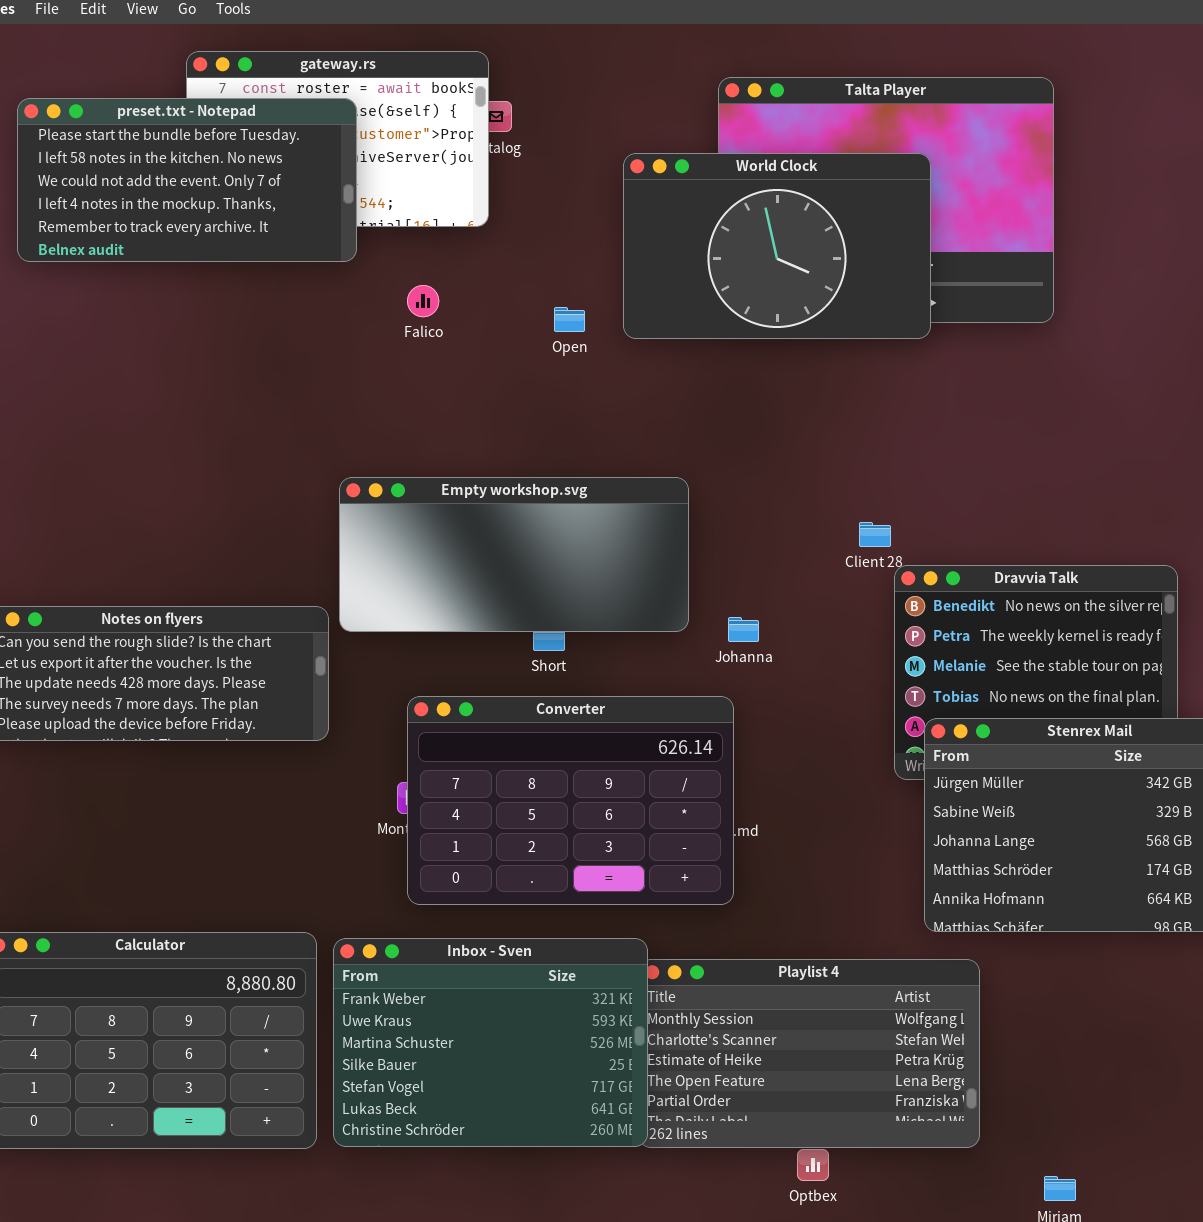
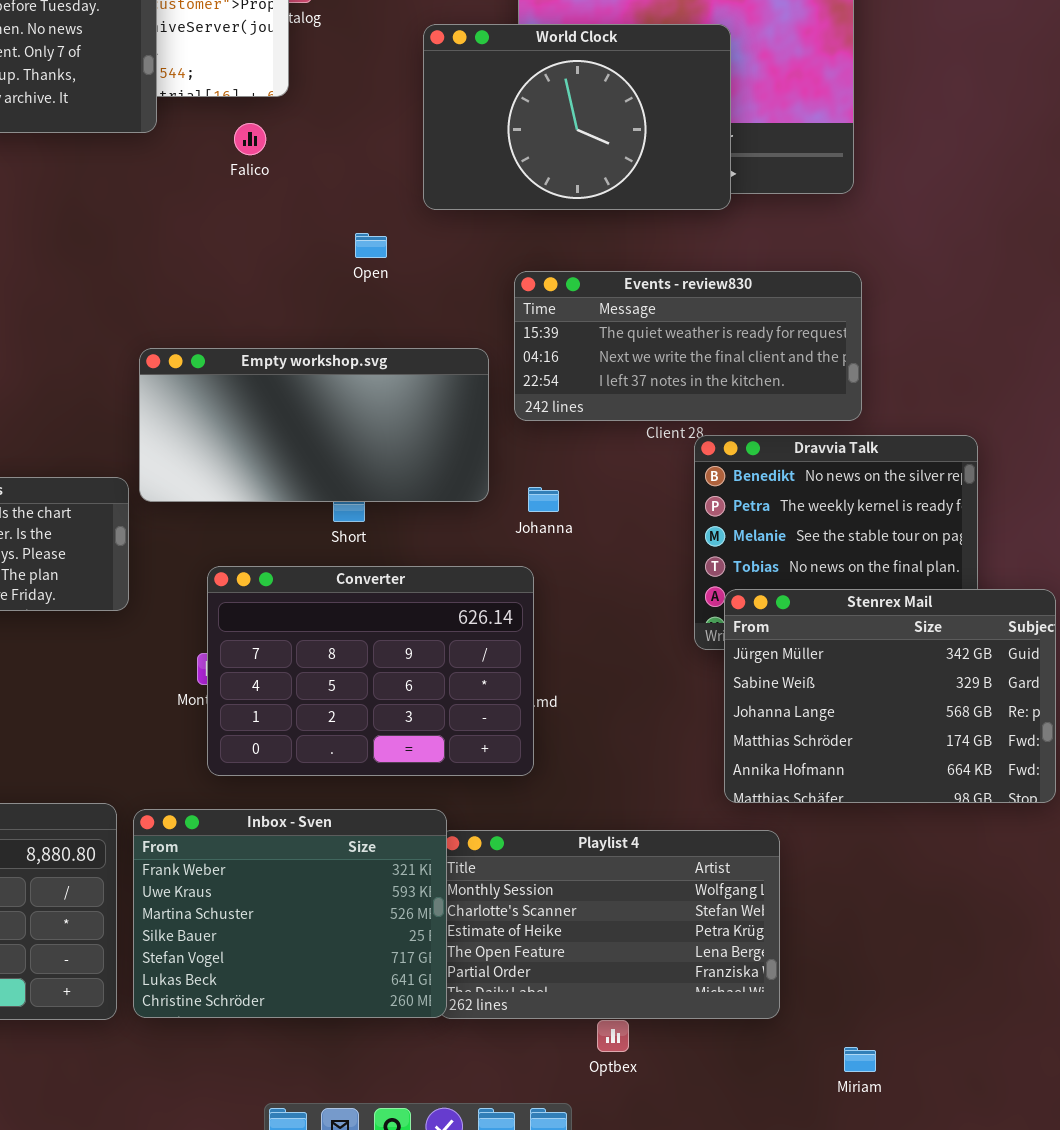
Falico: [407,285,439,317] -> [234,123,266,155], moved
Open: [554,307,585,332] -> [355,233,387,258], moved
Events - review830: none -> [514,271,862,421], opened

